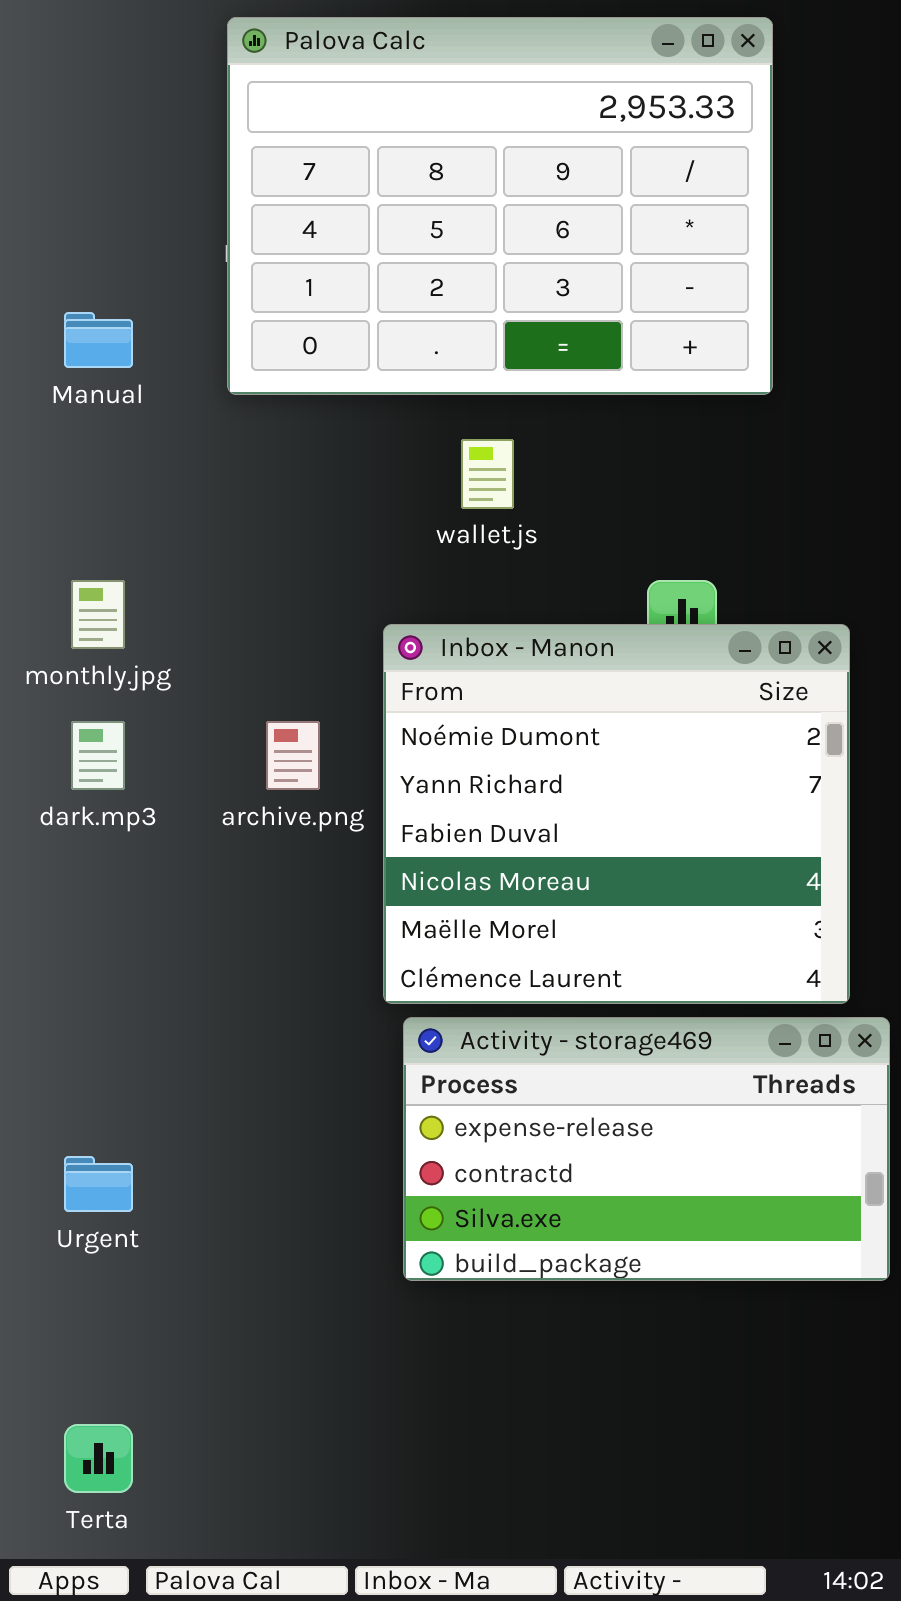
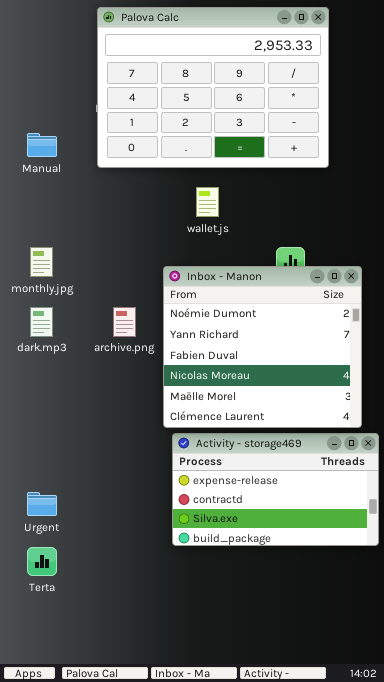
Terta: [64,1424,133,1493] -> [27,547,57,576], moved

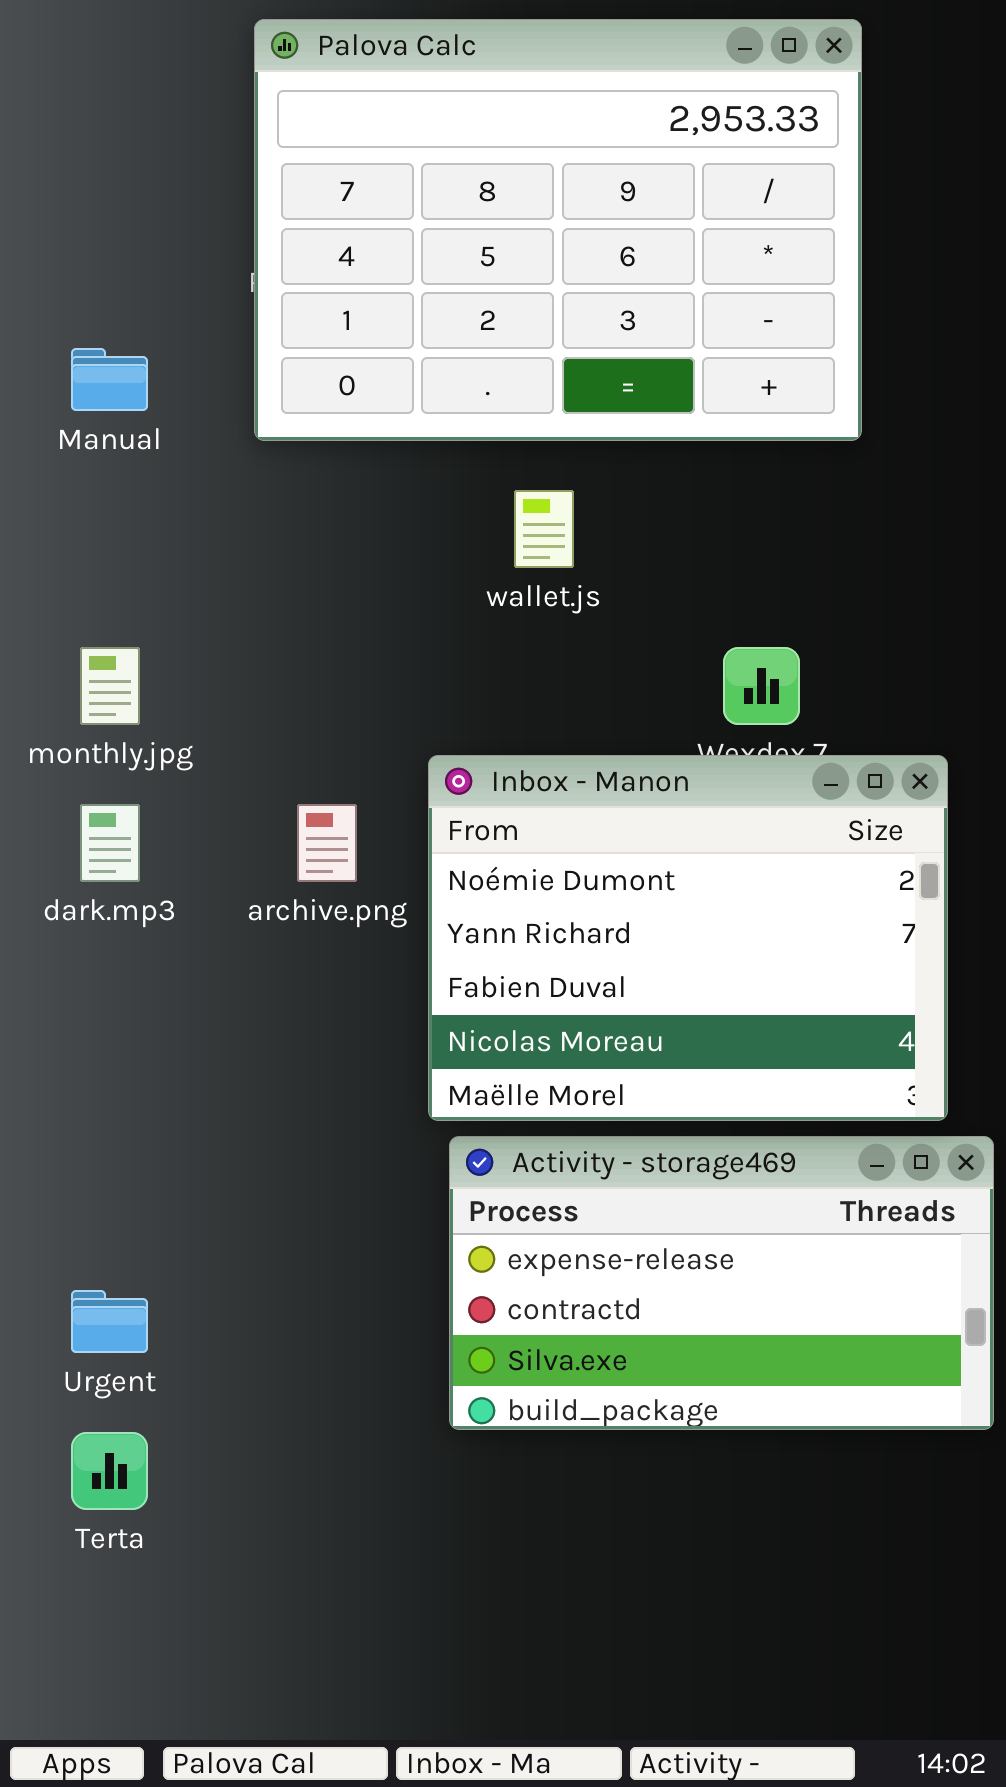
Inbox - Manon: [163,266,362,428] -> [428,755,948,1121], resized

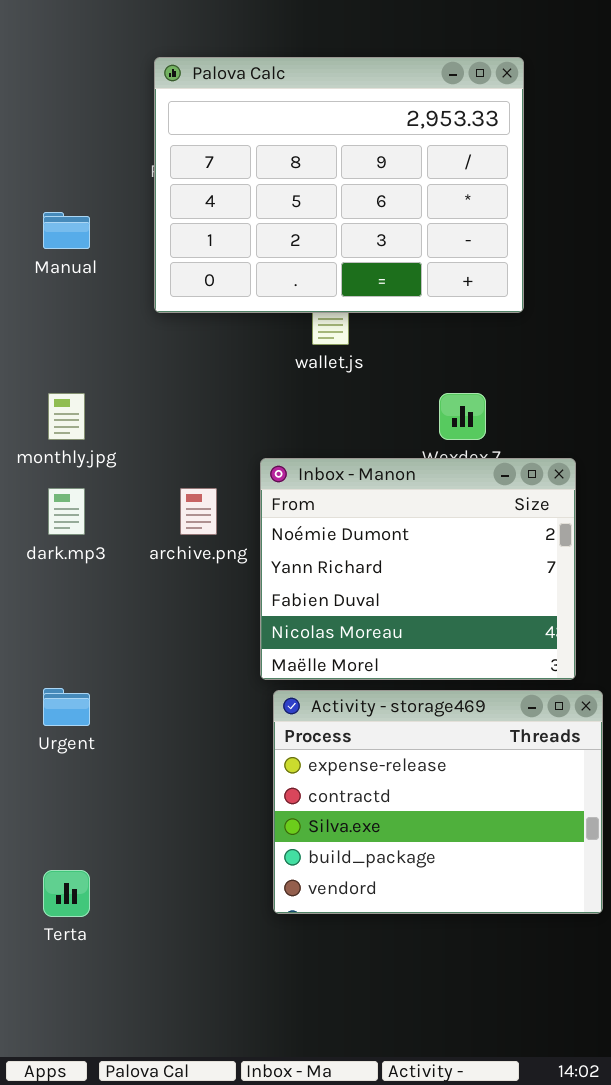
Palova Calc: [254,19,862,441] -> [154,57,524,313], moved
Activity - storage469: [449,1136,994,1430] -> [273,690,603,914], resized
Urgent: [71,1290,148,1353] -> [43,688,90,726], moved

